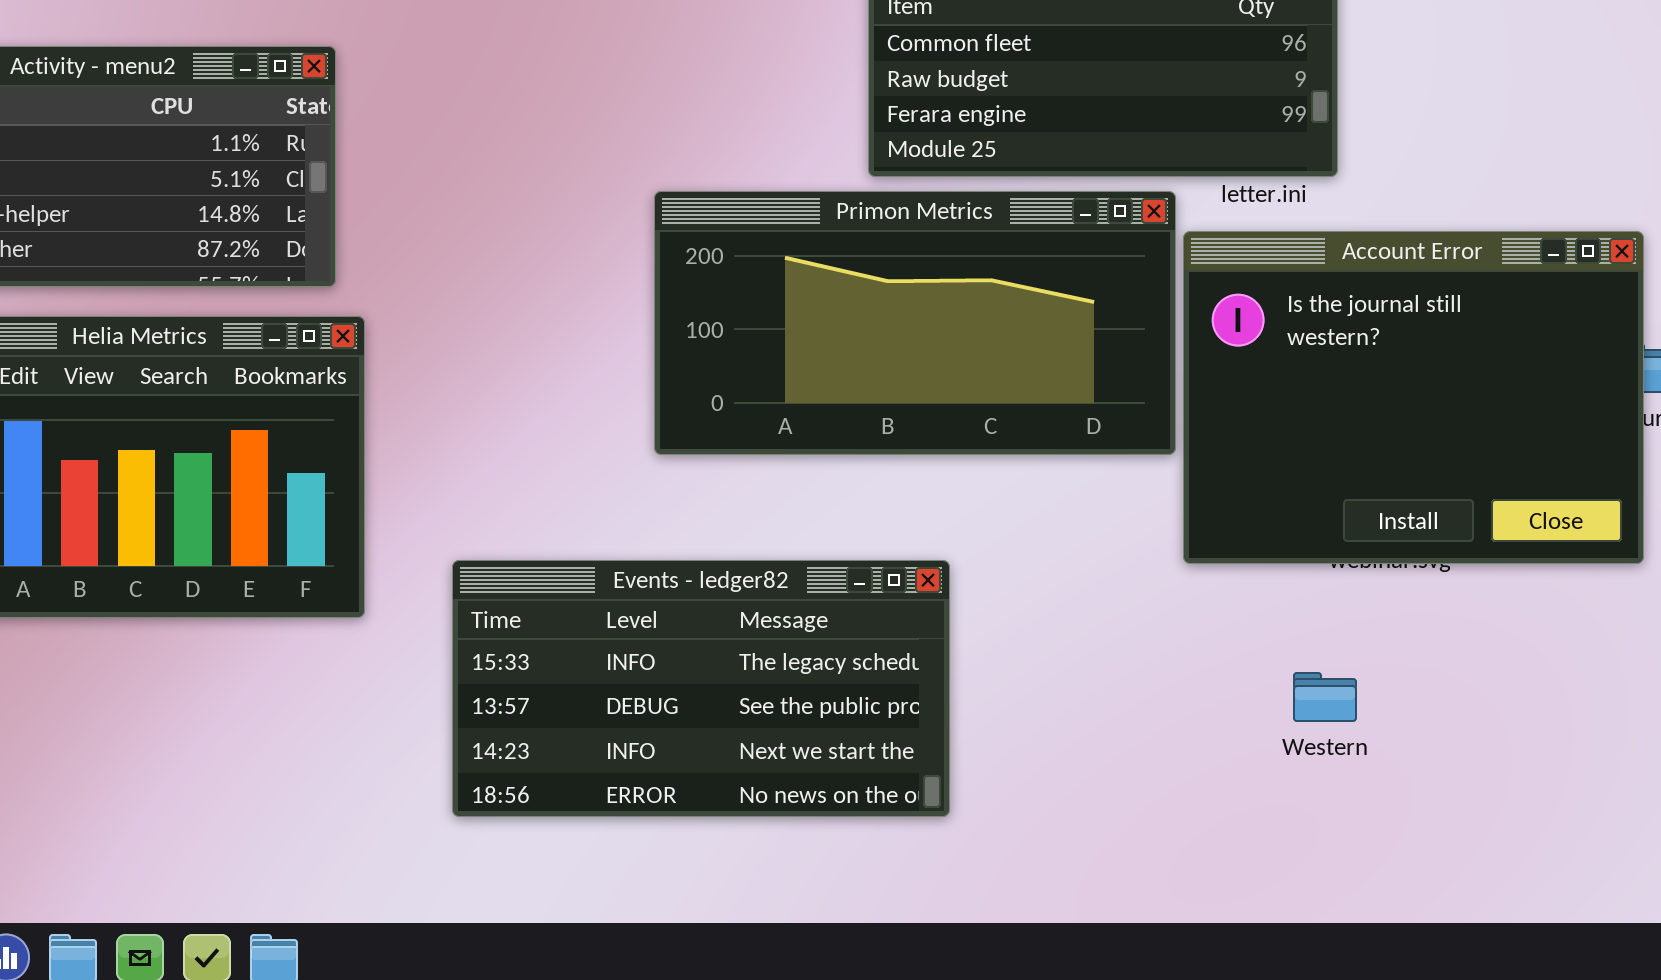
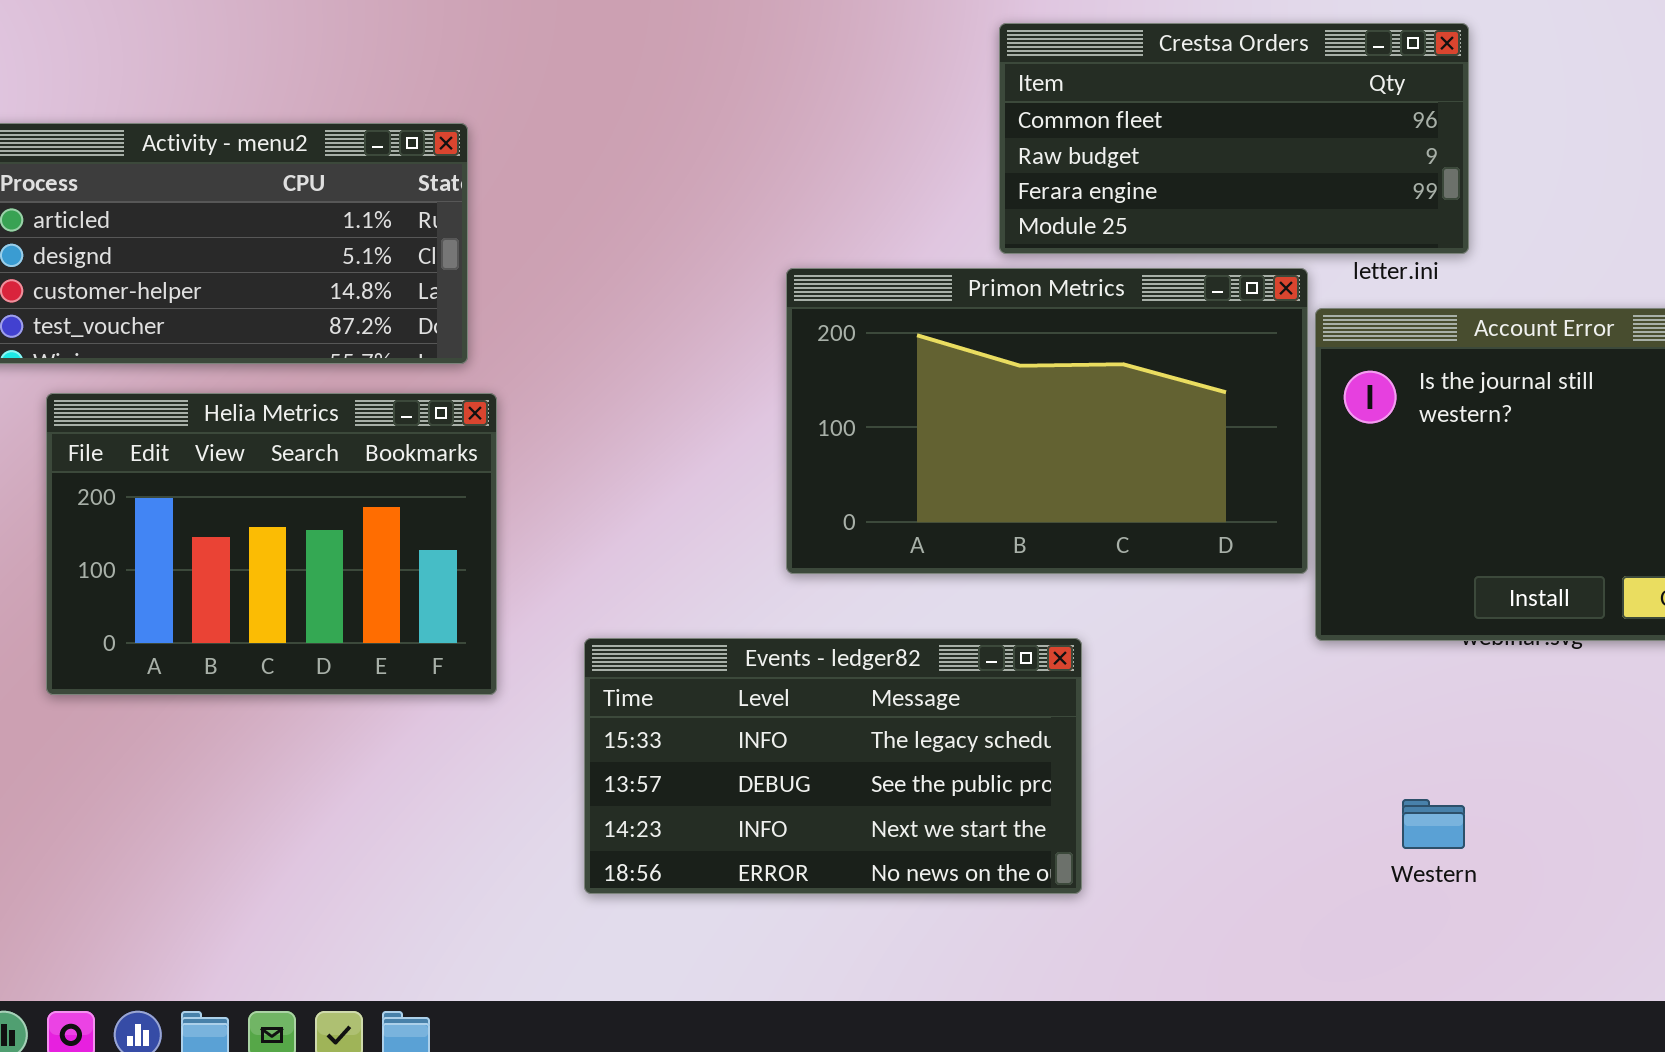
Primon Metrics: [654,191,1176,455] -> [786,268,1308,574], resized
Western: [1293,672,1357,722] -> [1402,799,1465,849], moved

